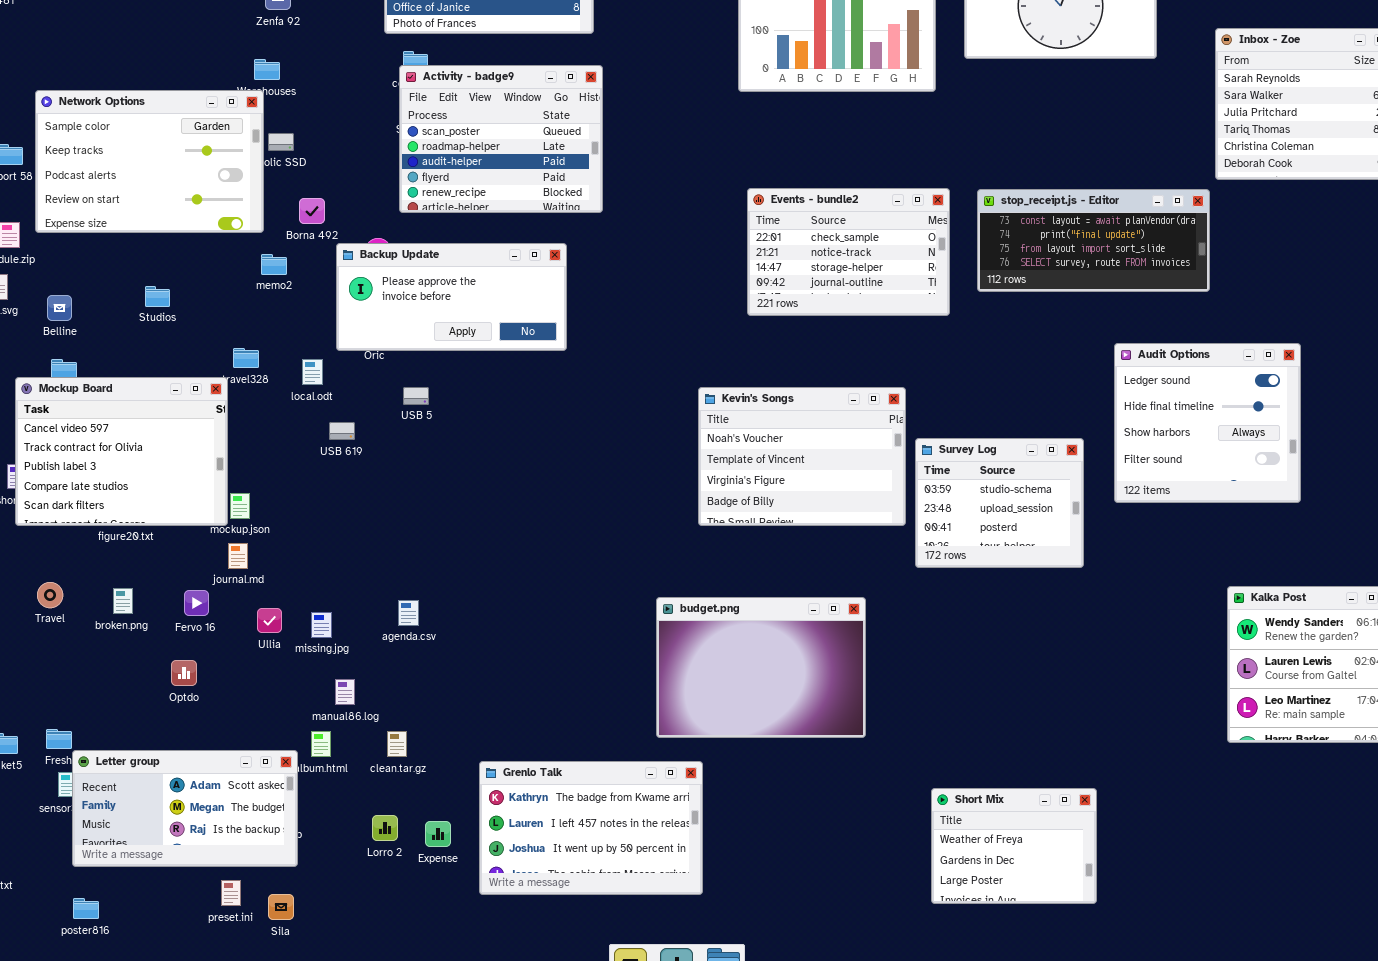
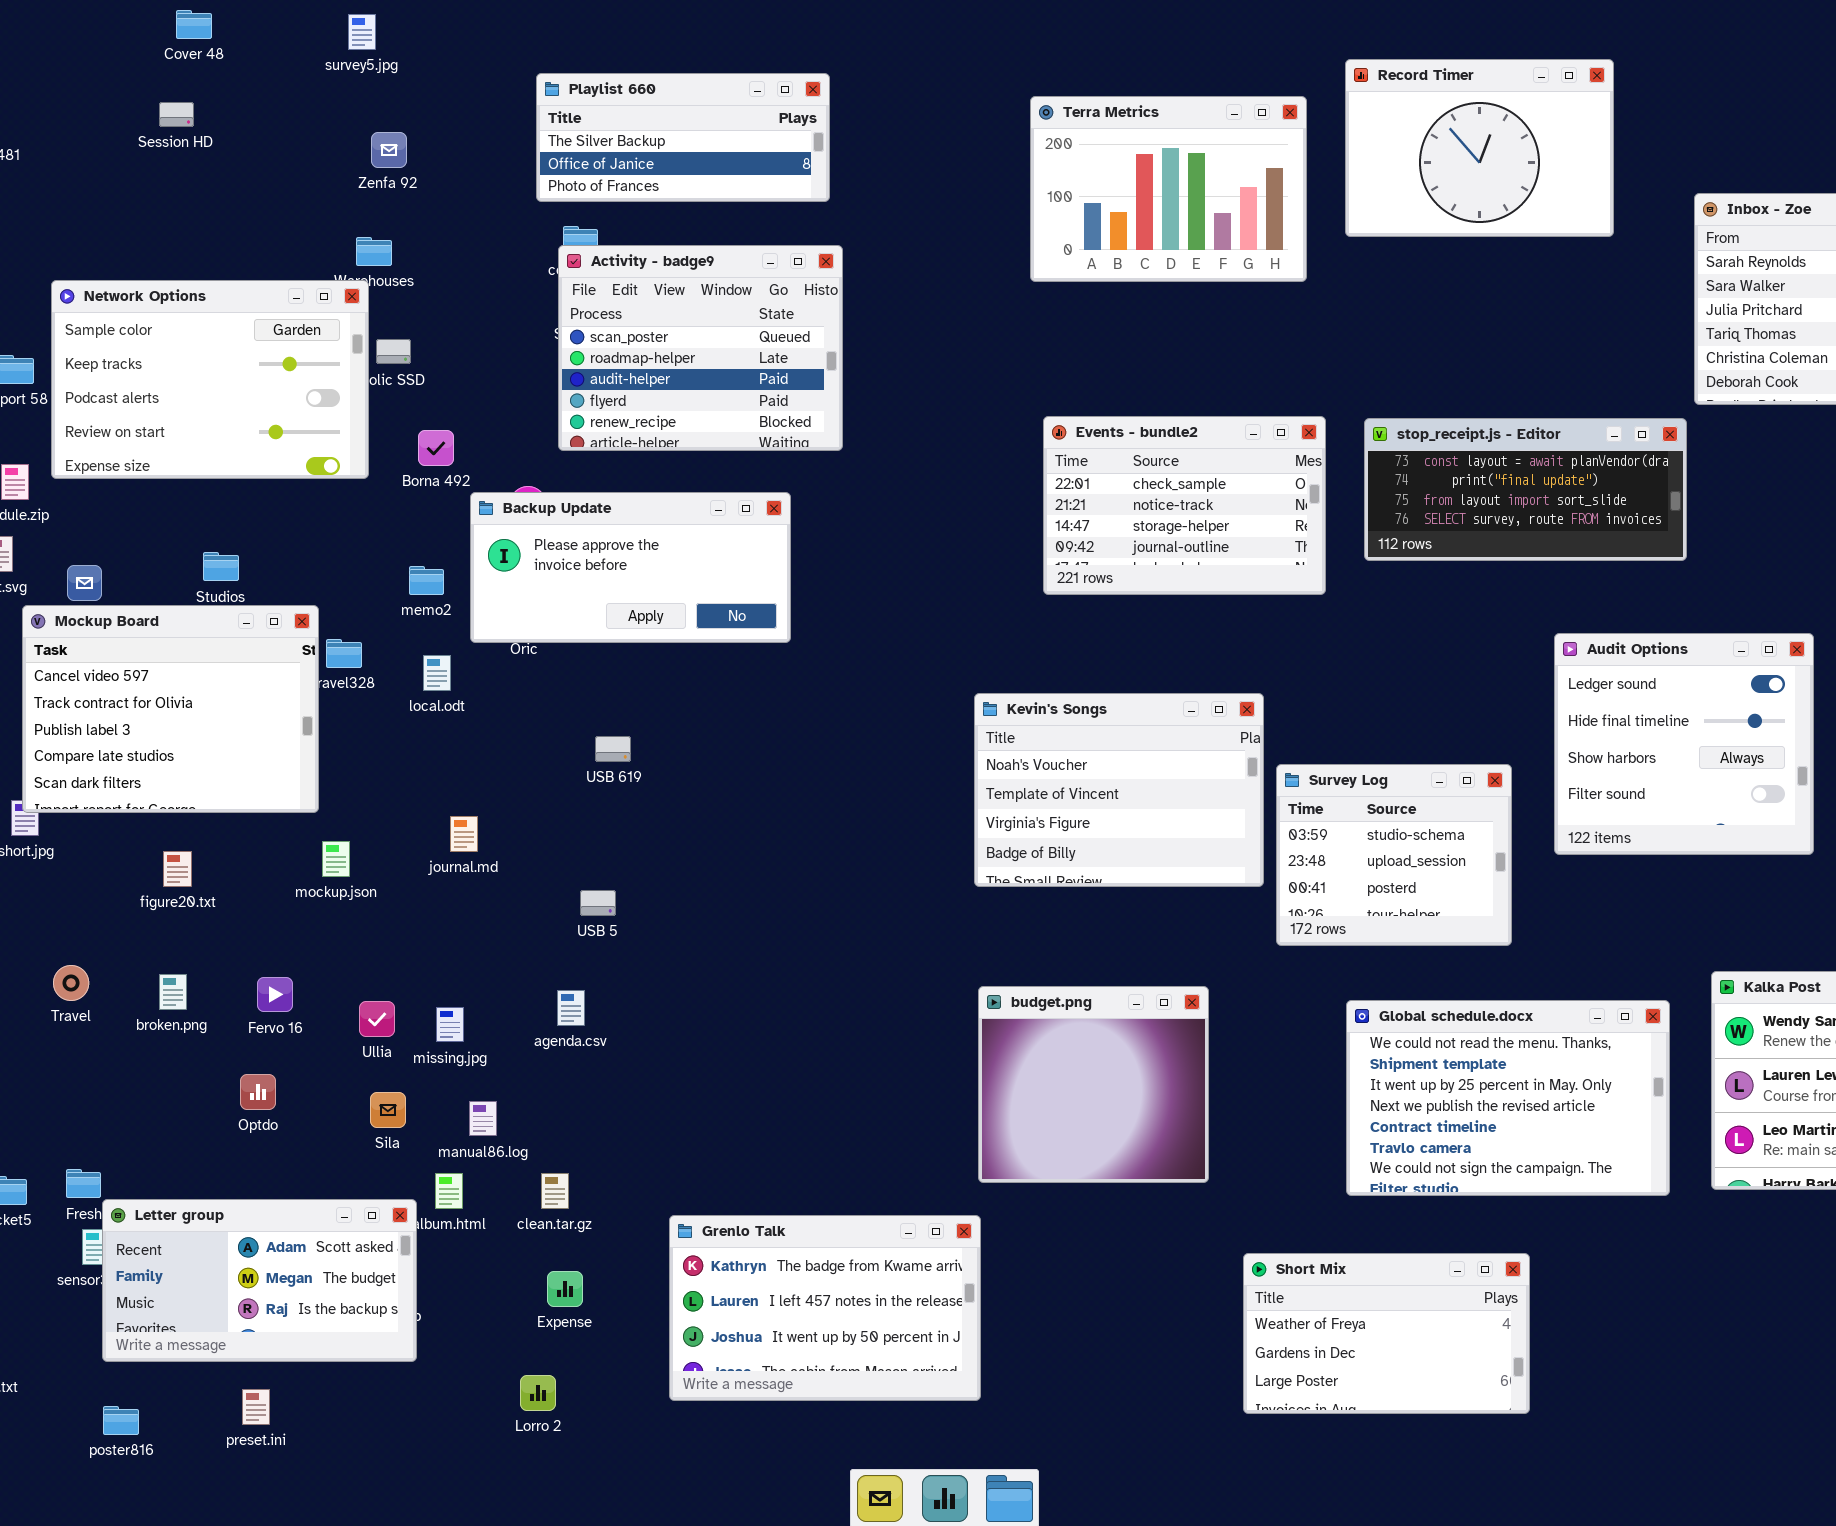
memo2: [261,254,287,275] -> [409,566,444,595], moved
Mockup Board: [15,377,228,526] -> [22,605,319,813], moved
USB 5: [403,387,429,405] -> [580,890,616,916], moved
USB 619: [329,422,355,440] -> [595,736,631,762], moved
journal.md: [228,543,248,569] -> [450,816,478,852], moved
budget.png: [656,597,866,738] -> [978,986,1209,1183], resized
Global schedule.docx: none -> [1346,1000,1670,1196], opened
Short Mix: [931,788,1097,904] -> [1243,1253,1530,1414], resized
Lorro 2: [372,815,398,841] -> [520,1375,556,1411], moved
Expense: [425,821,451,847] -> [547,1271,583,1307], moved
preset.ini: [221,880,241,906] -> [242,1389,270,1425], moved
Sila: [268,894,294,920] -> [370,1092,406,1128], moved

